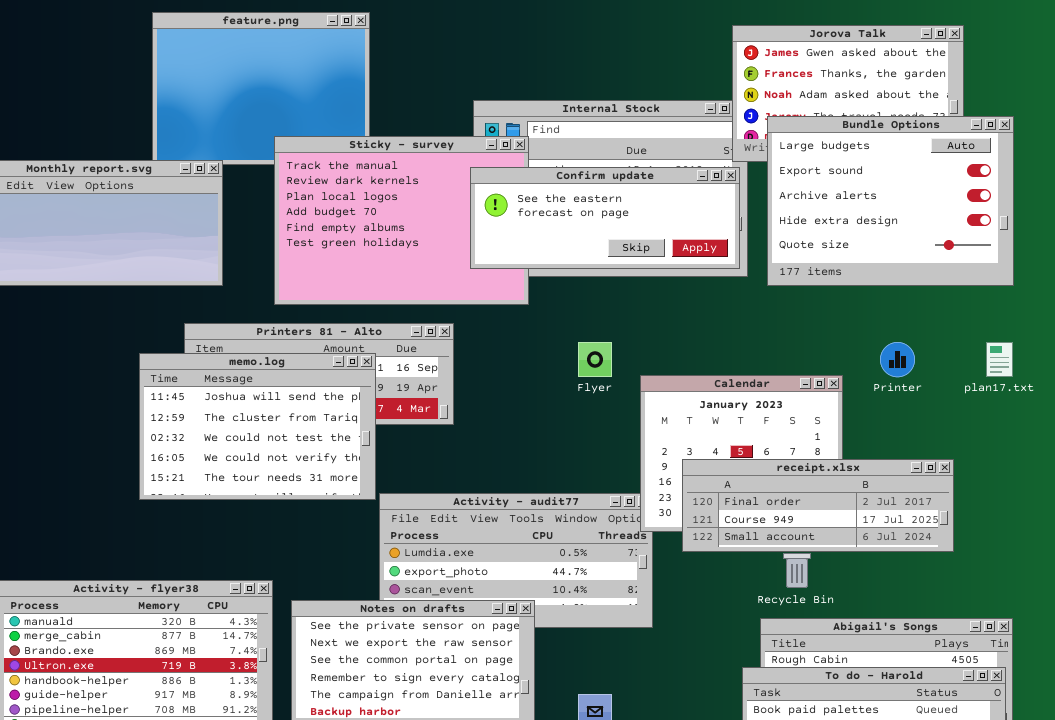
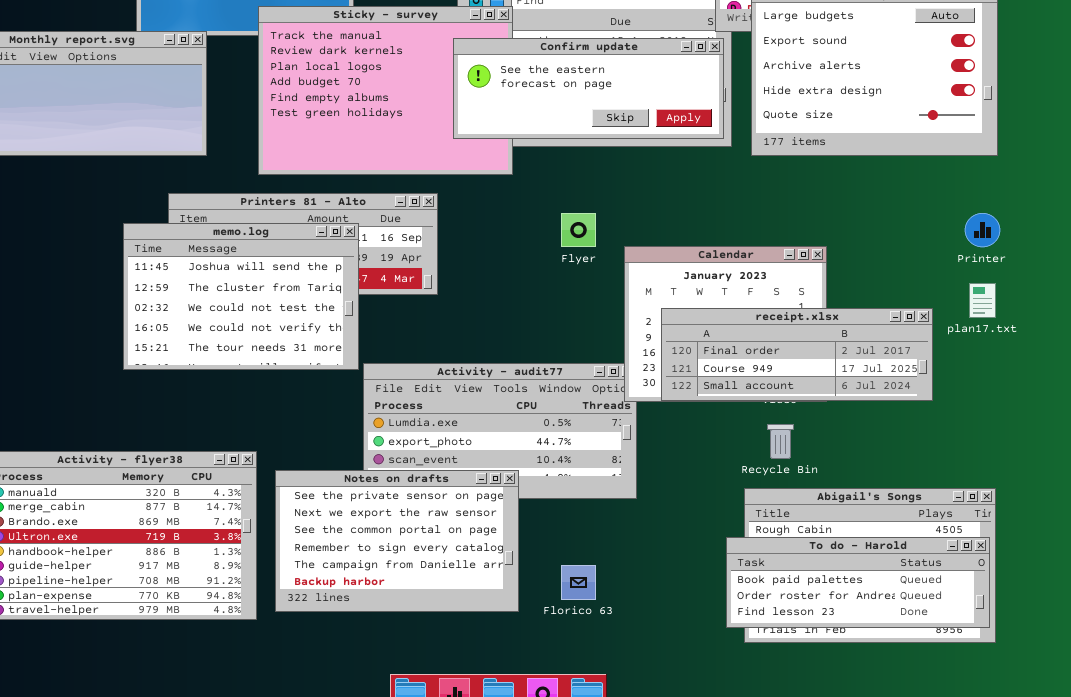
Printer: [880,342,915,377] -> [965,213,1000,247], moved
plan17.txt: [986,342,1013,377] -> [969,283,996,318], moved
receipt.xlsx: [682,459,954,552] -> [661,308,933,401], moved

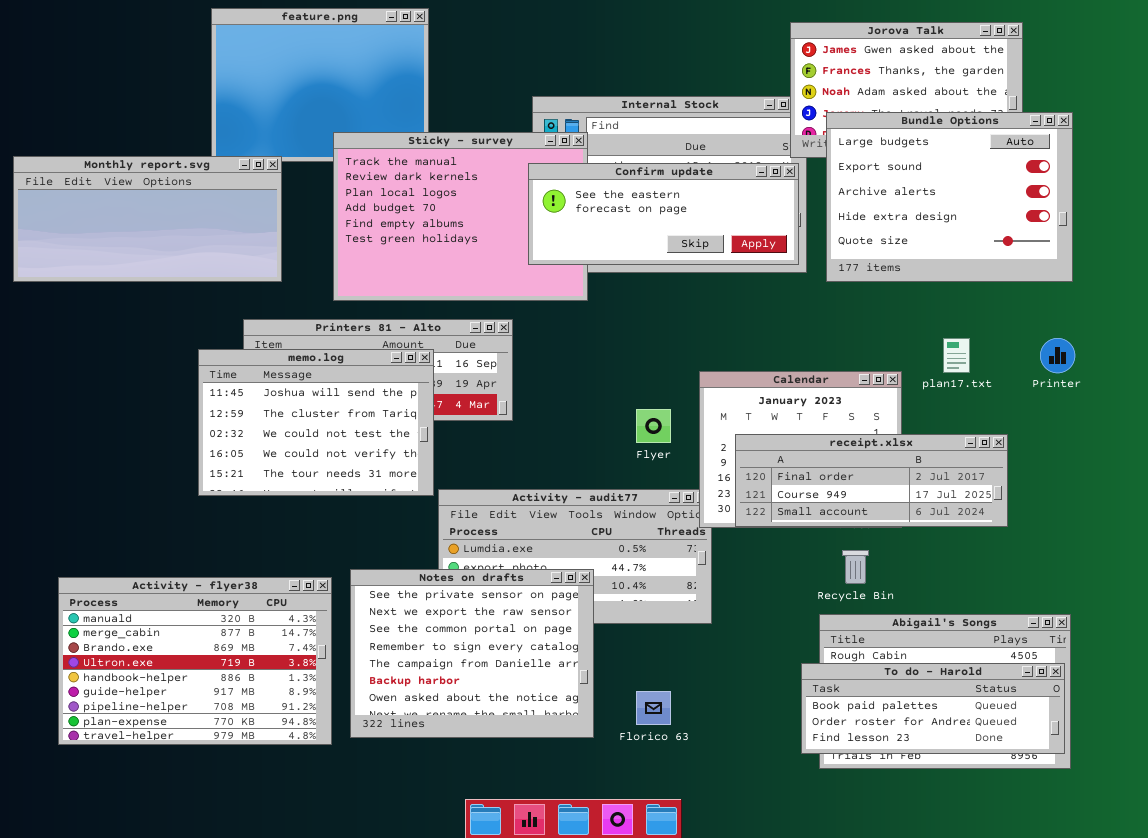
Flyer: [561,213,596,247] -> [636,409,671,443], moved
plan17.txt: [969,283,996,318] -> [943,338,970,373], moved
Notes on drafts: [275,470,519,612] -> [350,569,594,738], resized

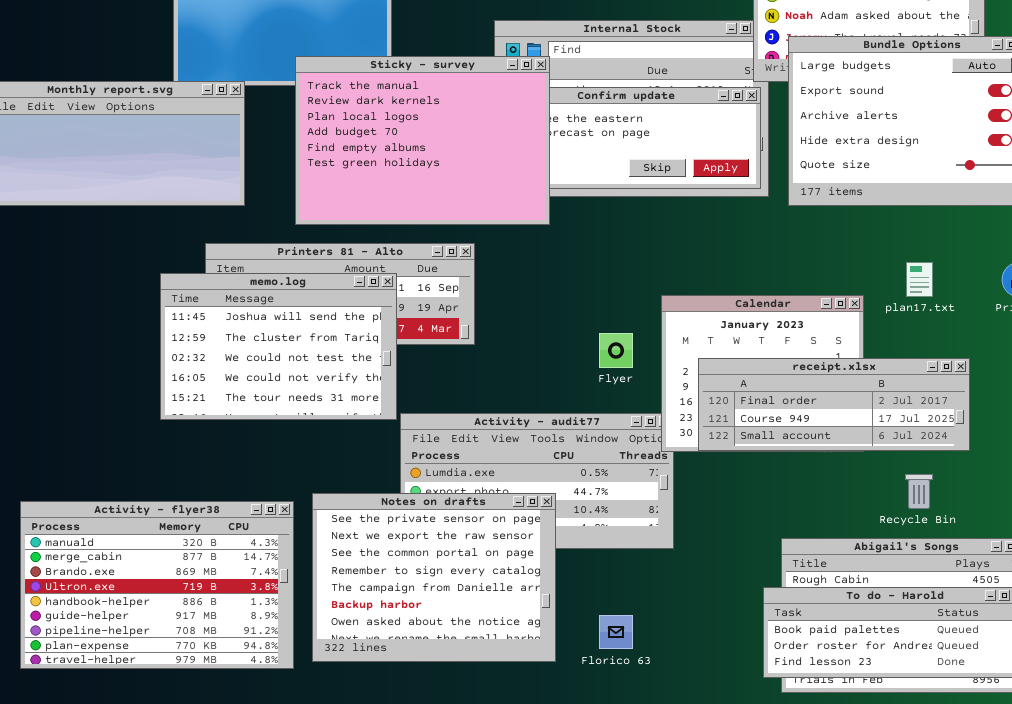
Sticky - survey: [333,132,588,301] -> [295,56,550,225], raised
Recycle Bin: [842,550,869,584] -> [905,474,933,509], moved

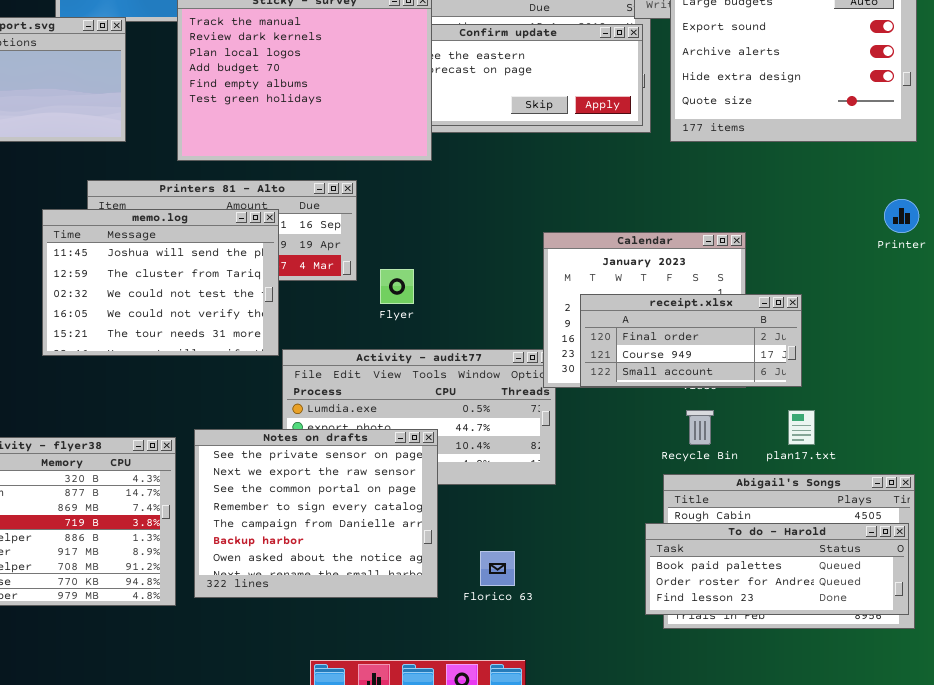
plan17.txt: [906,262,933,297] -> [788,410,815,445], moved
Flyer: [599,333,633,368] -> [380,269,414,304], moved
receipt.xlsx: [698,358,970,451] -> [580,294,802,387], resized
Recycle Bin: [905,474,933,509] -> [686,410,714,445], moved

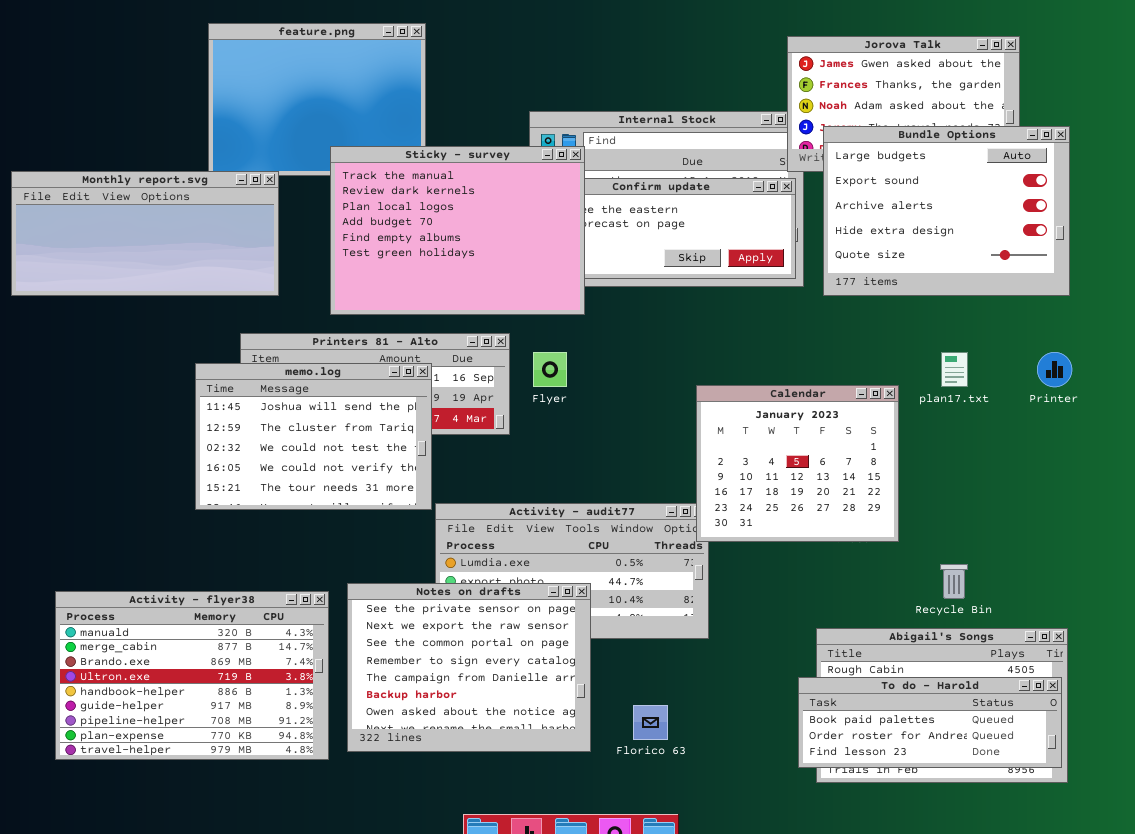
Flyer: [380,269,414,304] -> [533,352,567,387], moved
receipt.xlsx: [580,294,802,387] -> none, closed
Recycle Bin: [686,410,714,445] -> [940,564,968,599], moved
plan17.txt: [788,410,815,445] -> [941,352,968,387], moved

